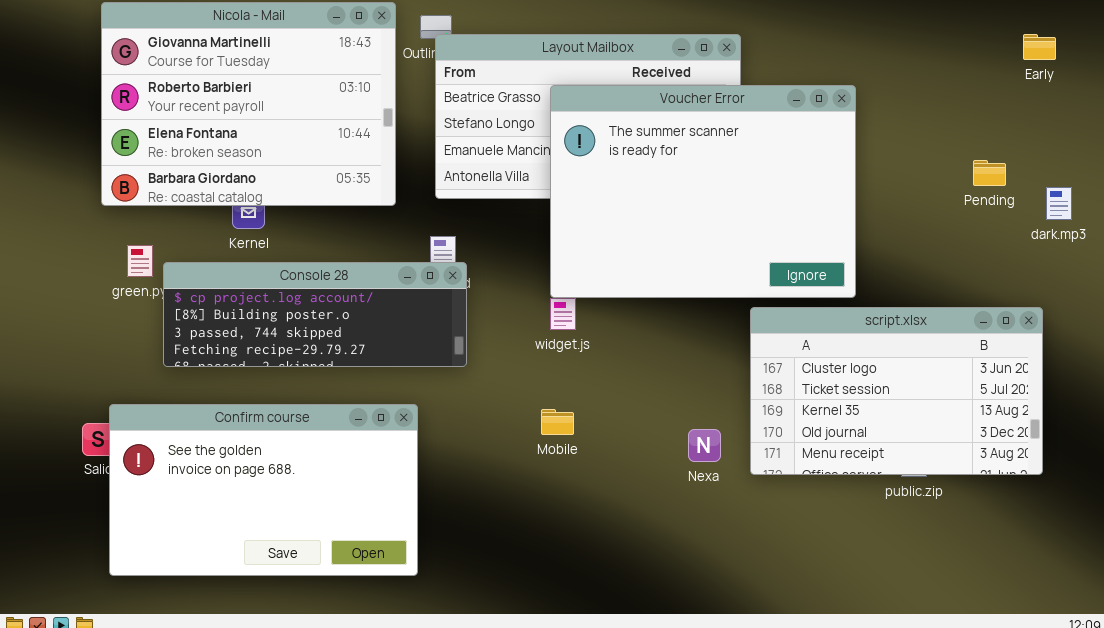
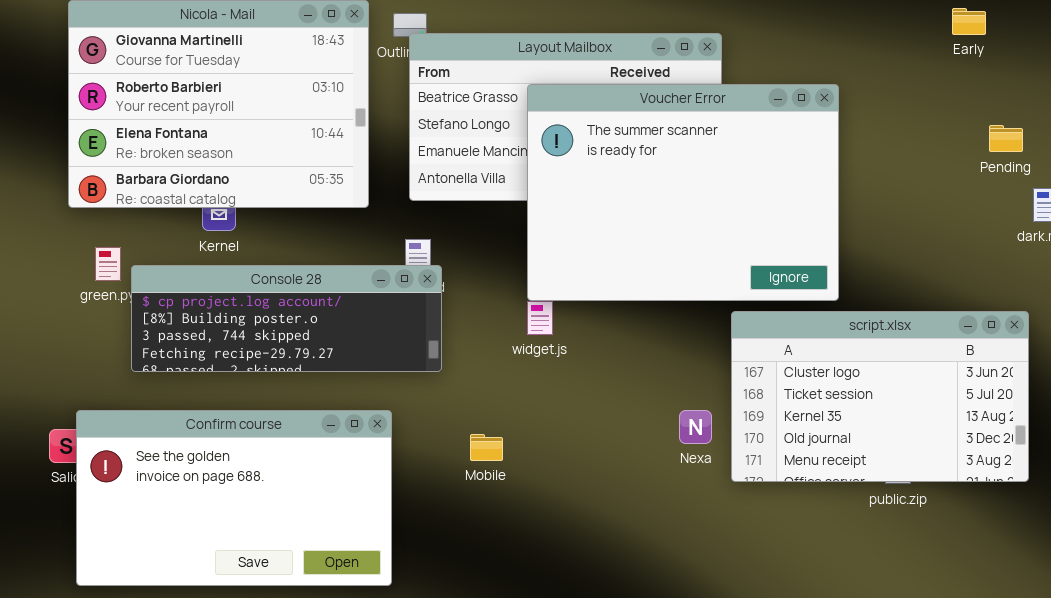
Early: [1023,34,1056,60] -> [952,8,986,35], moved
Pending: [973,160,1006,186] -> [989,125,1023,152], moved
Mobile: [541,409,574,435] -> [470,434,503,461], moved
Nexa: [688,429,721,462] -> [679,410,712,444], moved

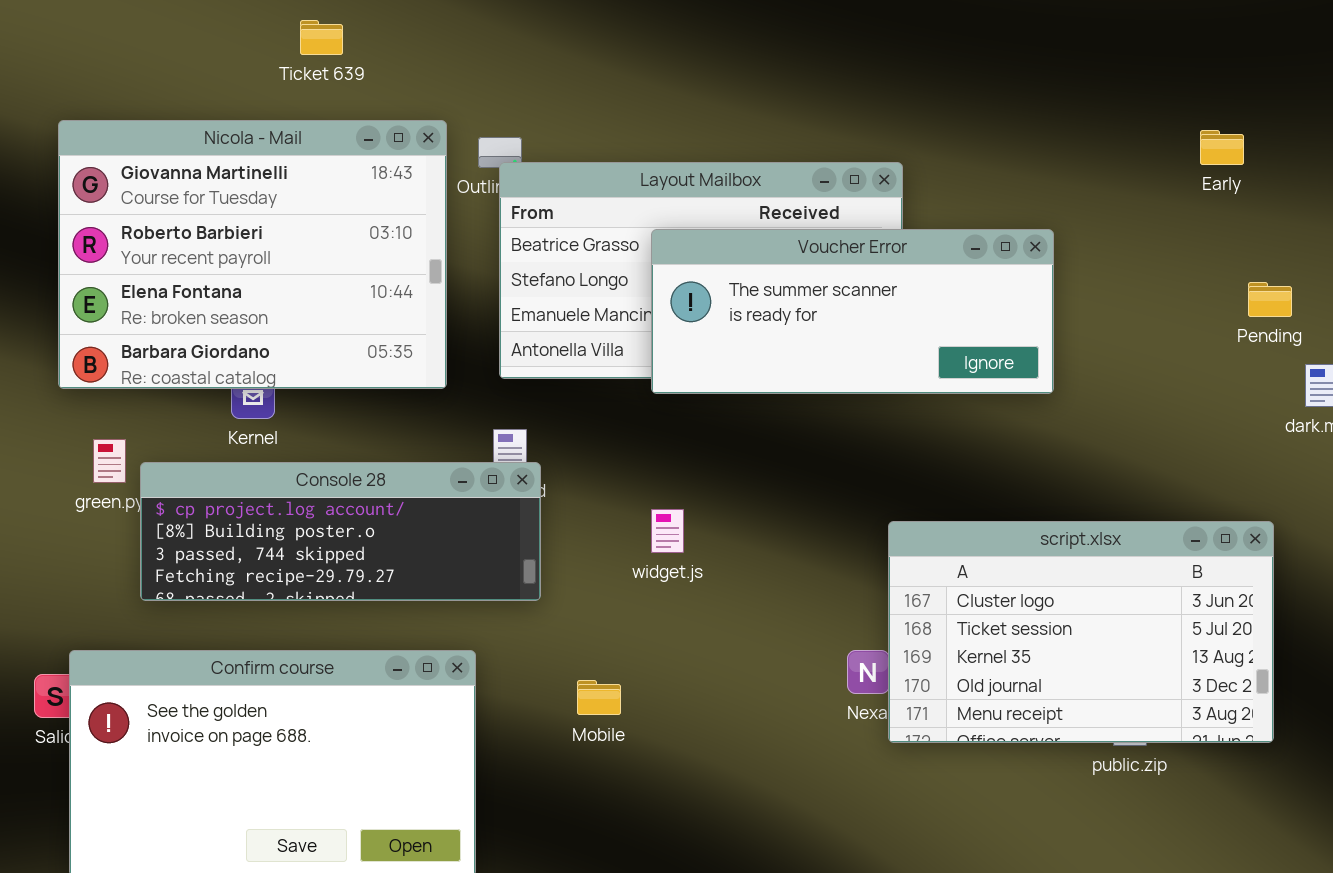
Voucher Error: [527,84,839,301] -> [651,229,1054,394], resized
script.xlsx: [731,311,1029,482] -> [888,521,1274,743], moved

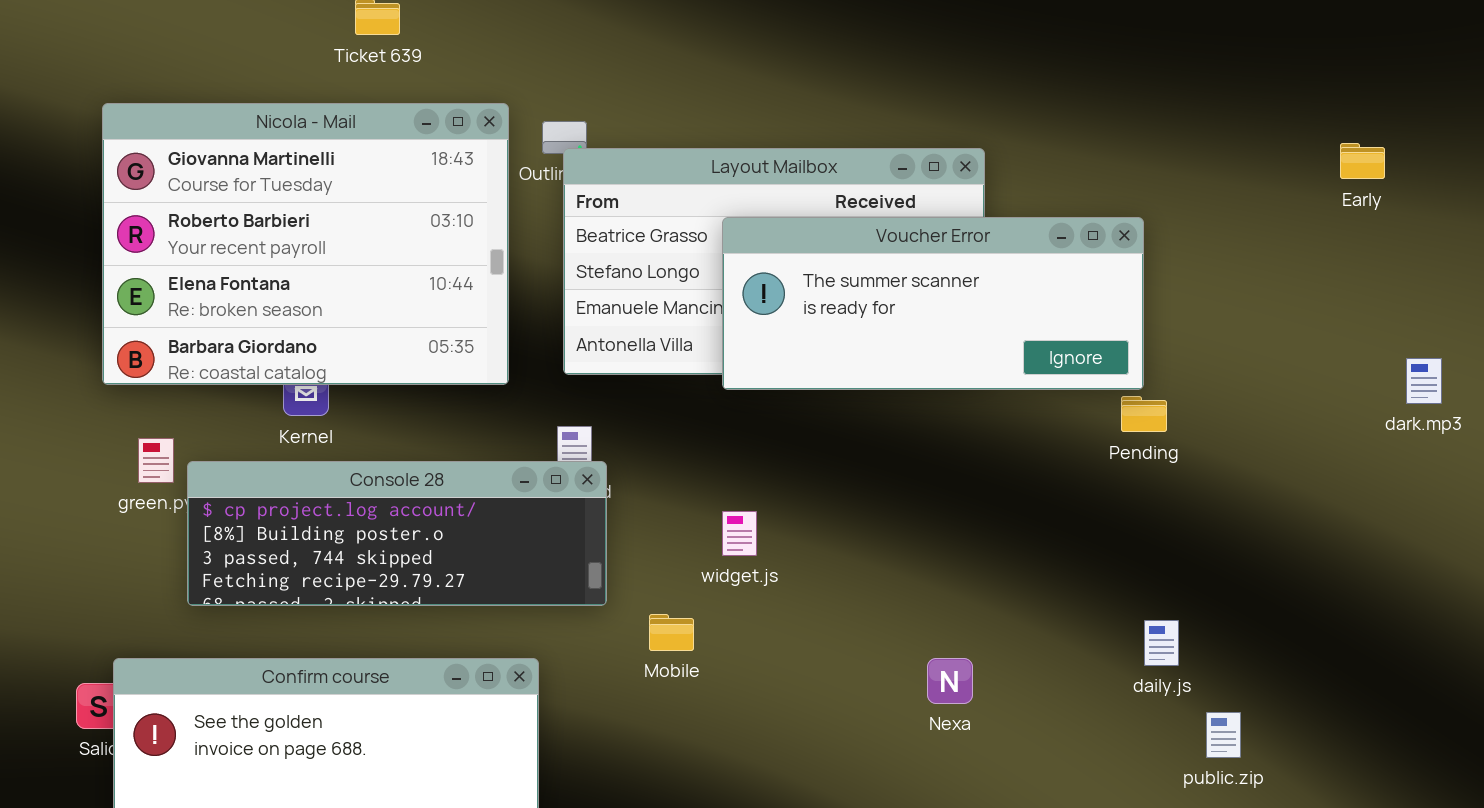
Early: [1200,130,1244,165] -> [1340,143,1385,179], moved
Pending: [1248,282,1292,317] -> [1121,396,1167,432], moved
script.xlsx: [888,521,1274,743] -> none, closed
Mobile: [577,680,621,715] -> [649,614,694,651], moved

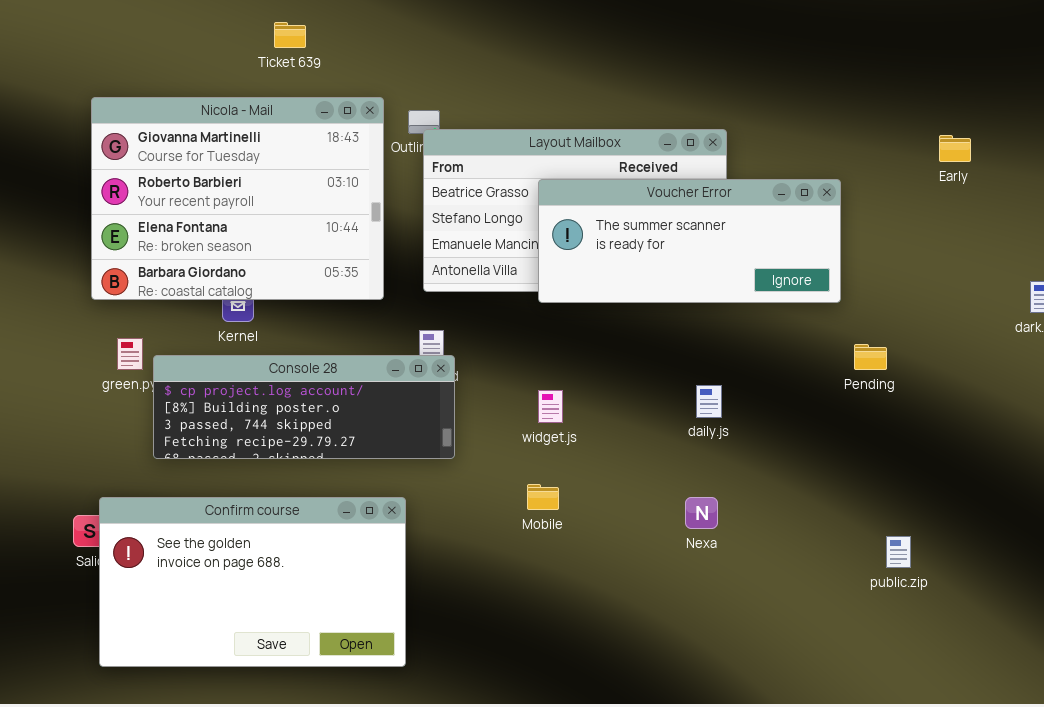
Early: [1340,143,1385,179] -> [939,135,971,162], moved
Pending: [1121,396,1167,432] -> [854,344,887,370], moved
Mobile: [649,614,694,651] -> [527,484,559,510], moved
daily.js: [1144,620,1179,666] -> [696,385,722,418], moved

